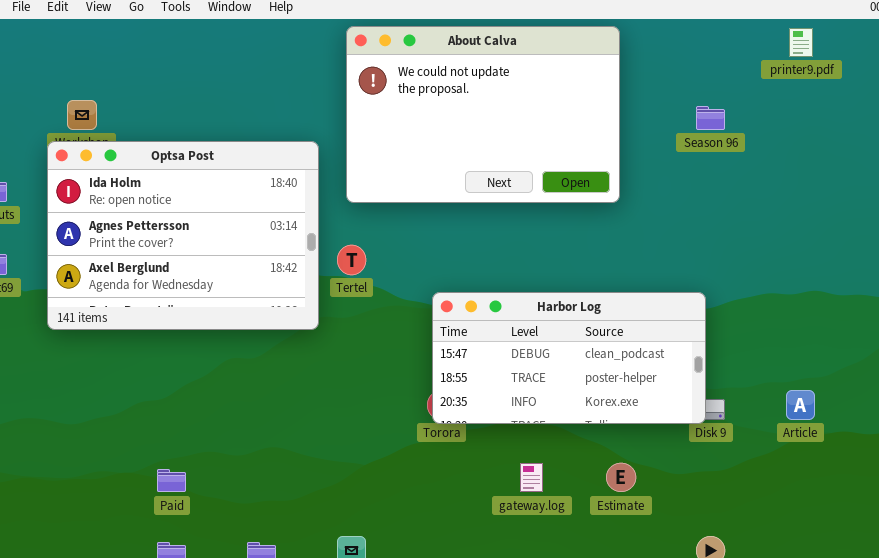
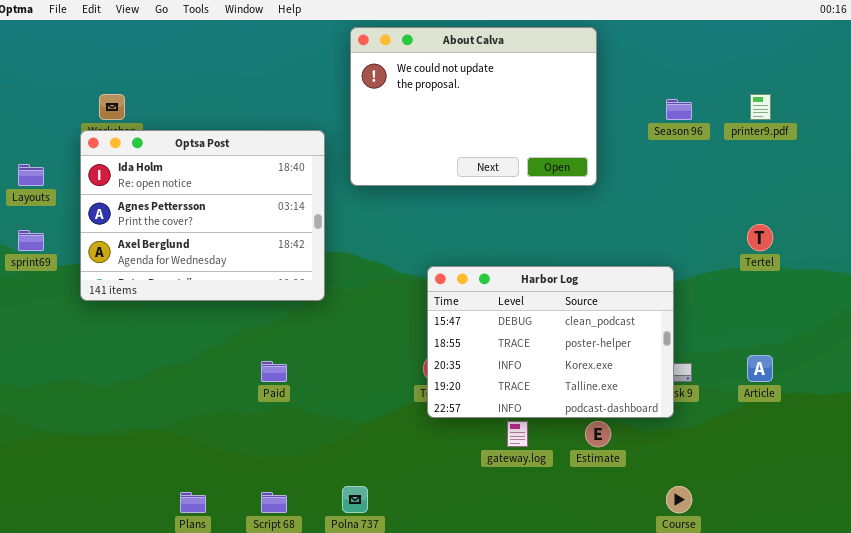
printer9.pdf: [789,28,813,57] -> [750,94,771,120], moved
Tertel: [337,245,366,275] -> [747,224,773,251], moved
Harbor Log: [432,292,706,424] -> [427,266,674,418], resized
Paid: [157,469,186,492] -> [261,361,287,382], moved

